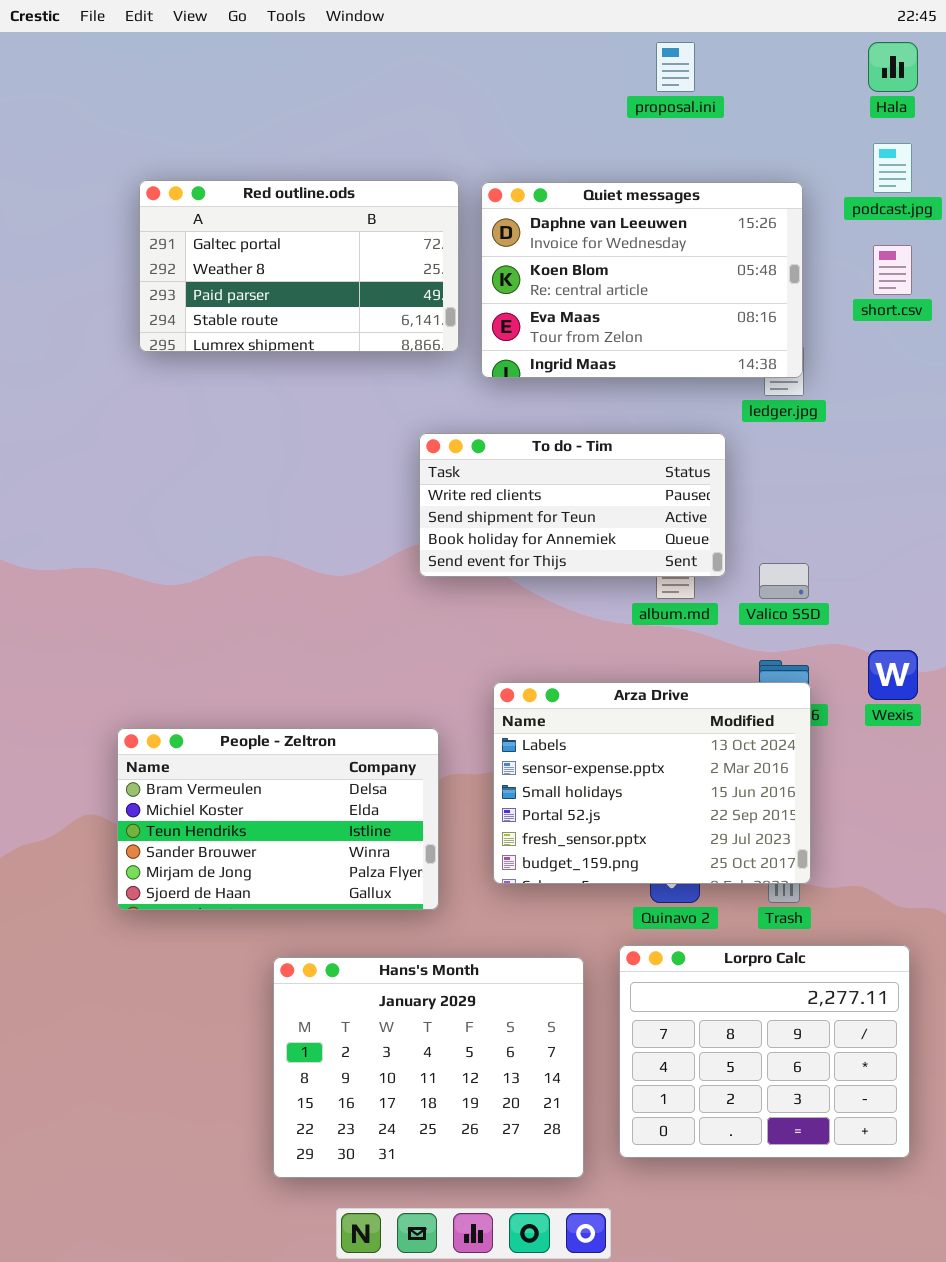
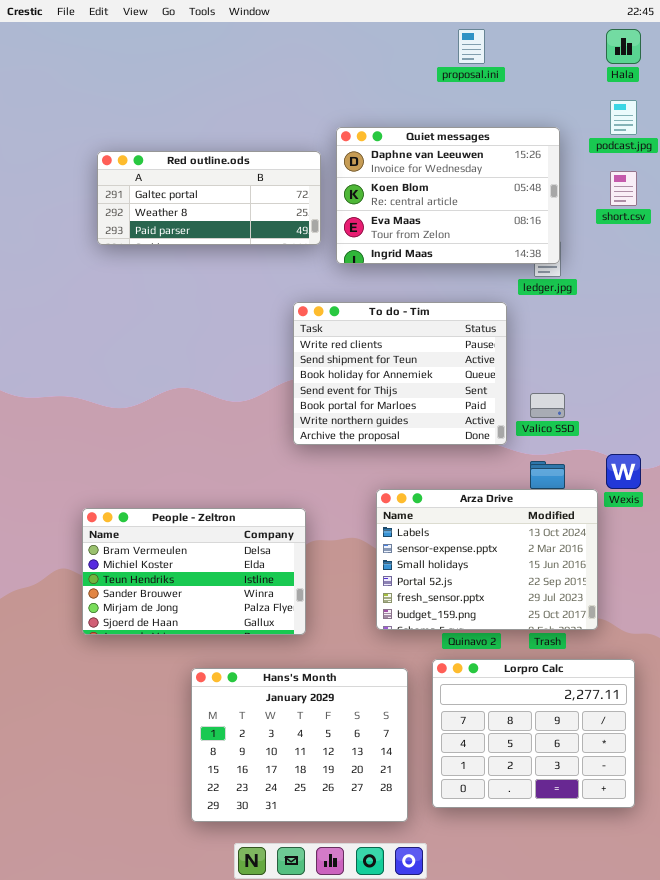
Red outline.ods: [139,180,459,352] -> [97,151,321,245], resized
To do - Tim: [419,433,726,577] -> [293,302,507,445], resized
Arza Drive: [493,682,811,884] -> [376,489,598,630], moved

